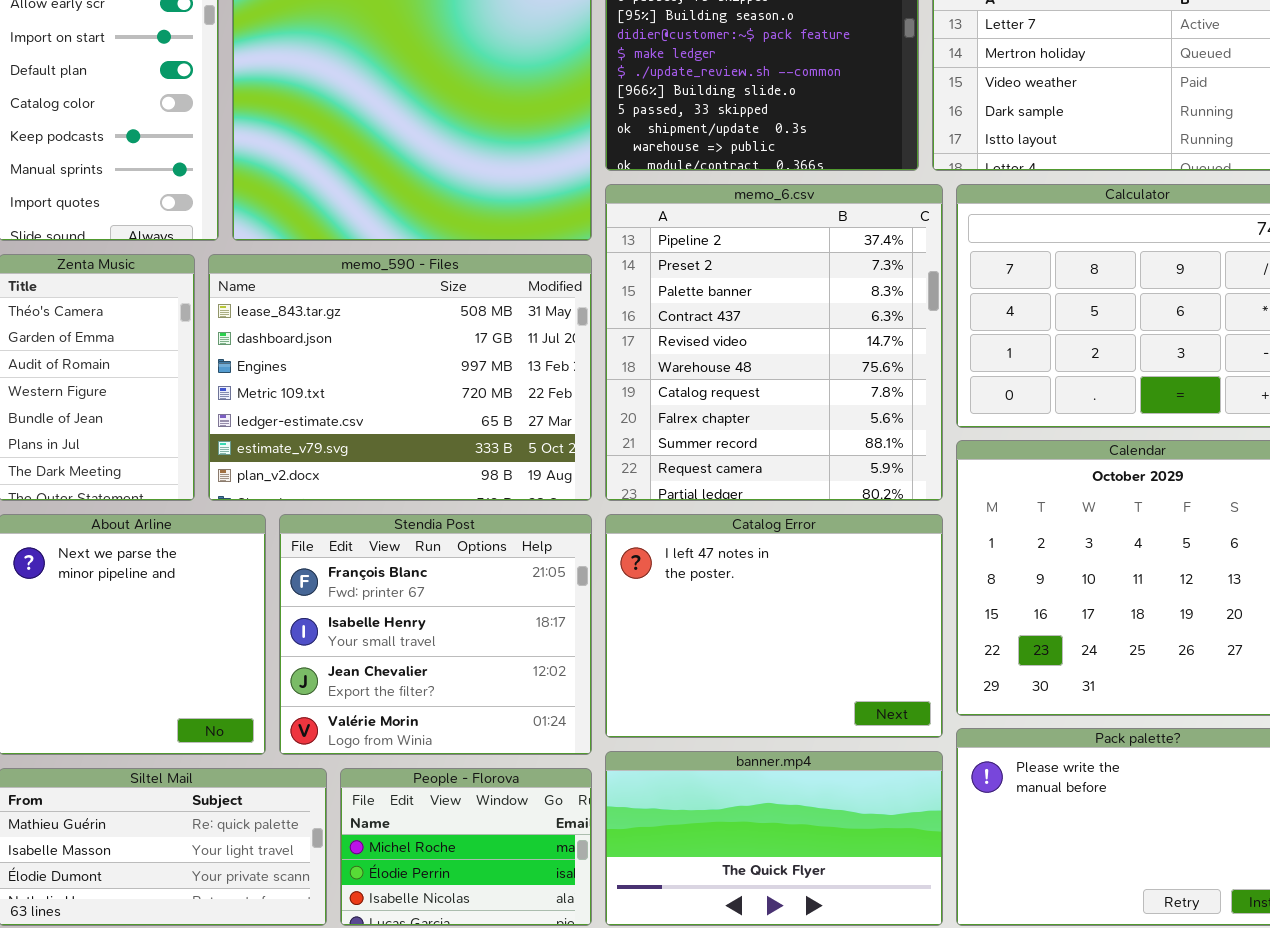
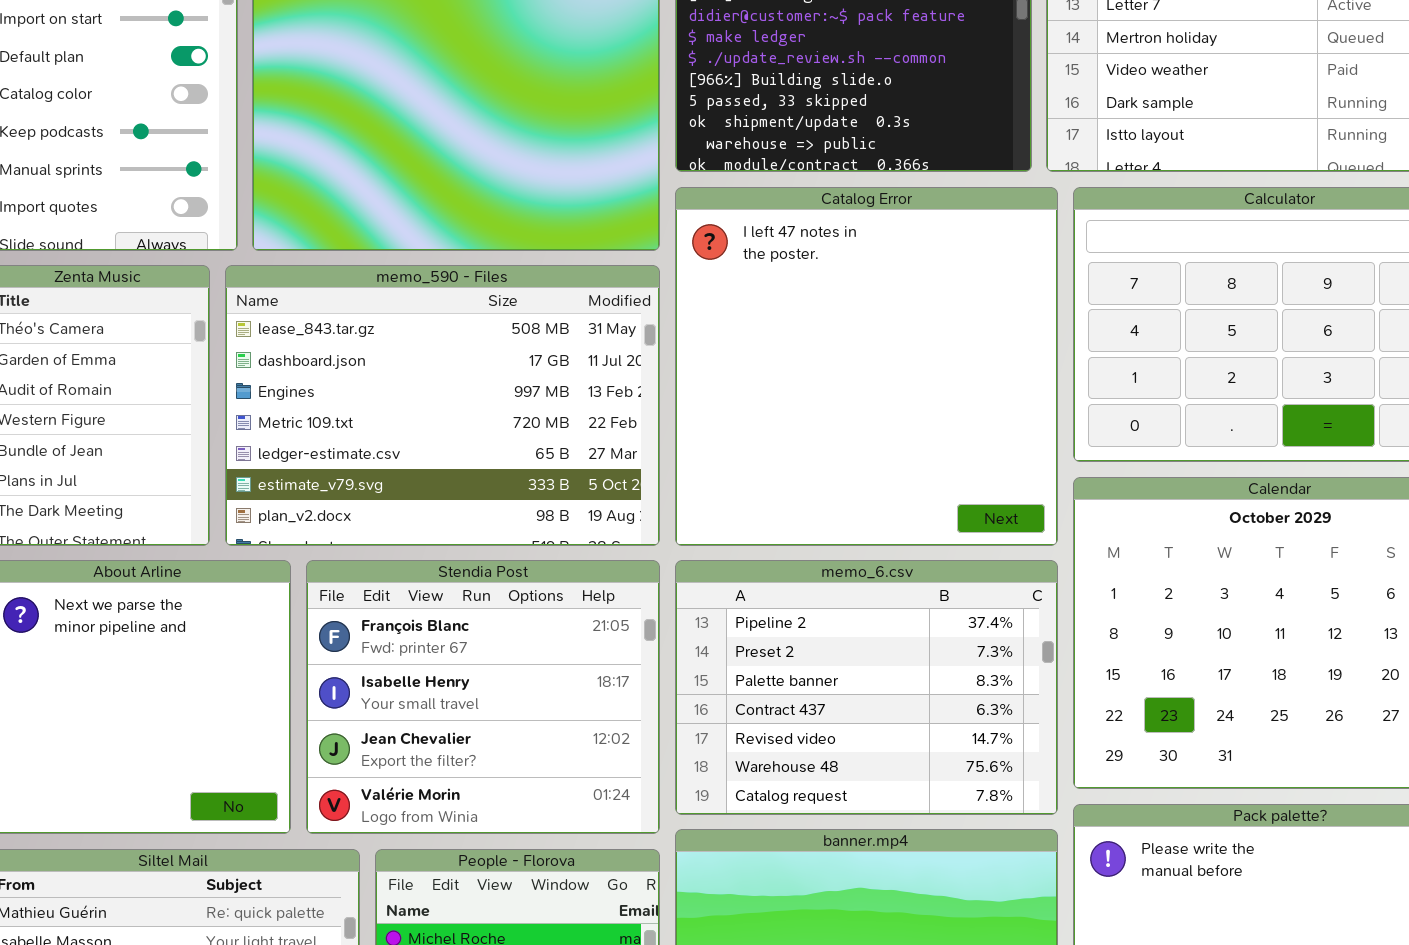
memo_6.csv: [605,184,943,501] -> [675,560,1058,815], moved, resized
Catalog Error: [605,514,943,738] -> [675,187,1058,546], moved, resized

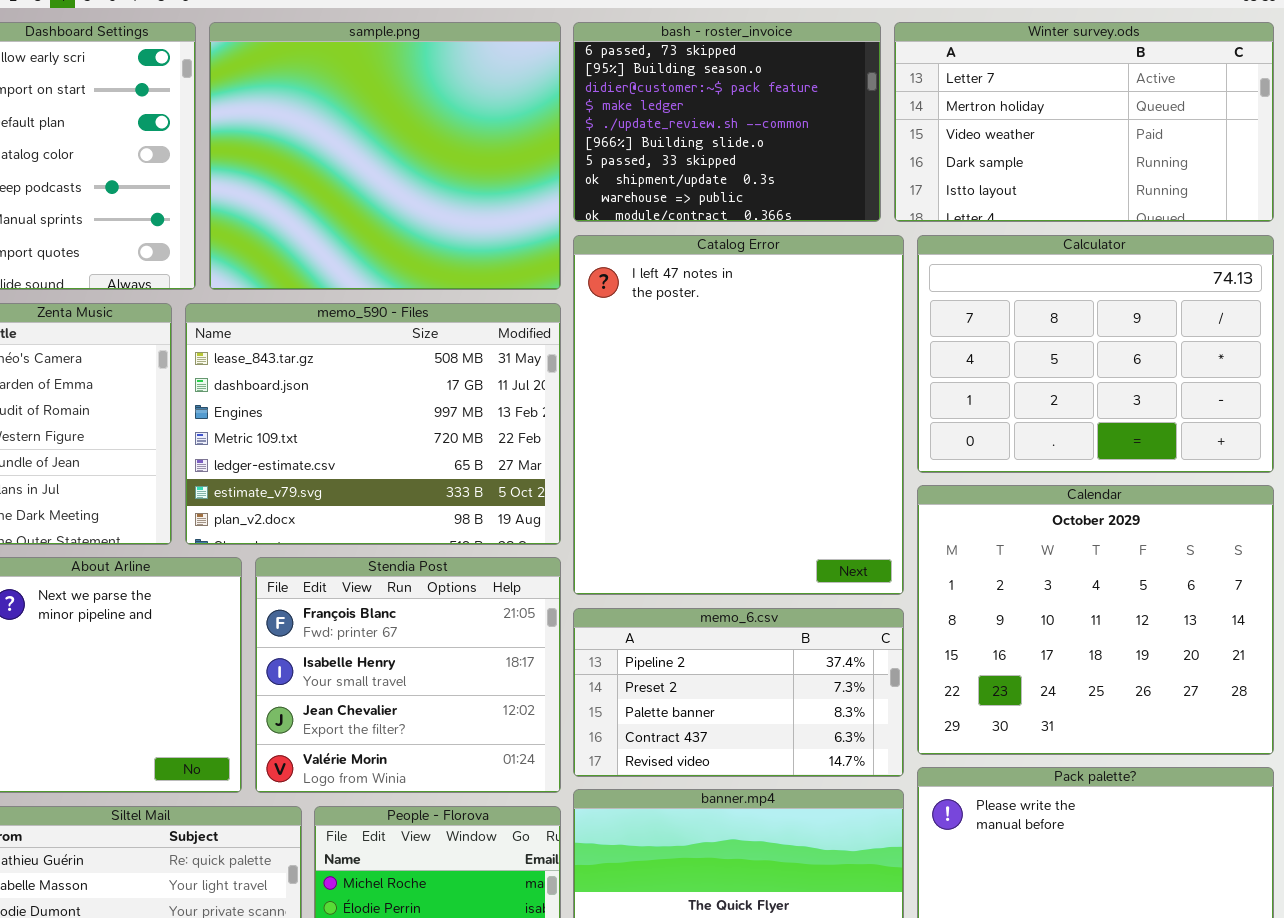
Catalog Error: [675,187,1058,546] -> [573,235,904,595], resized
memo_6.csv: [675,560,1058,815] -> [573,608,904,777], resized

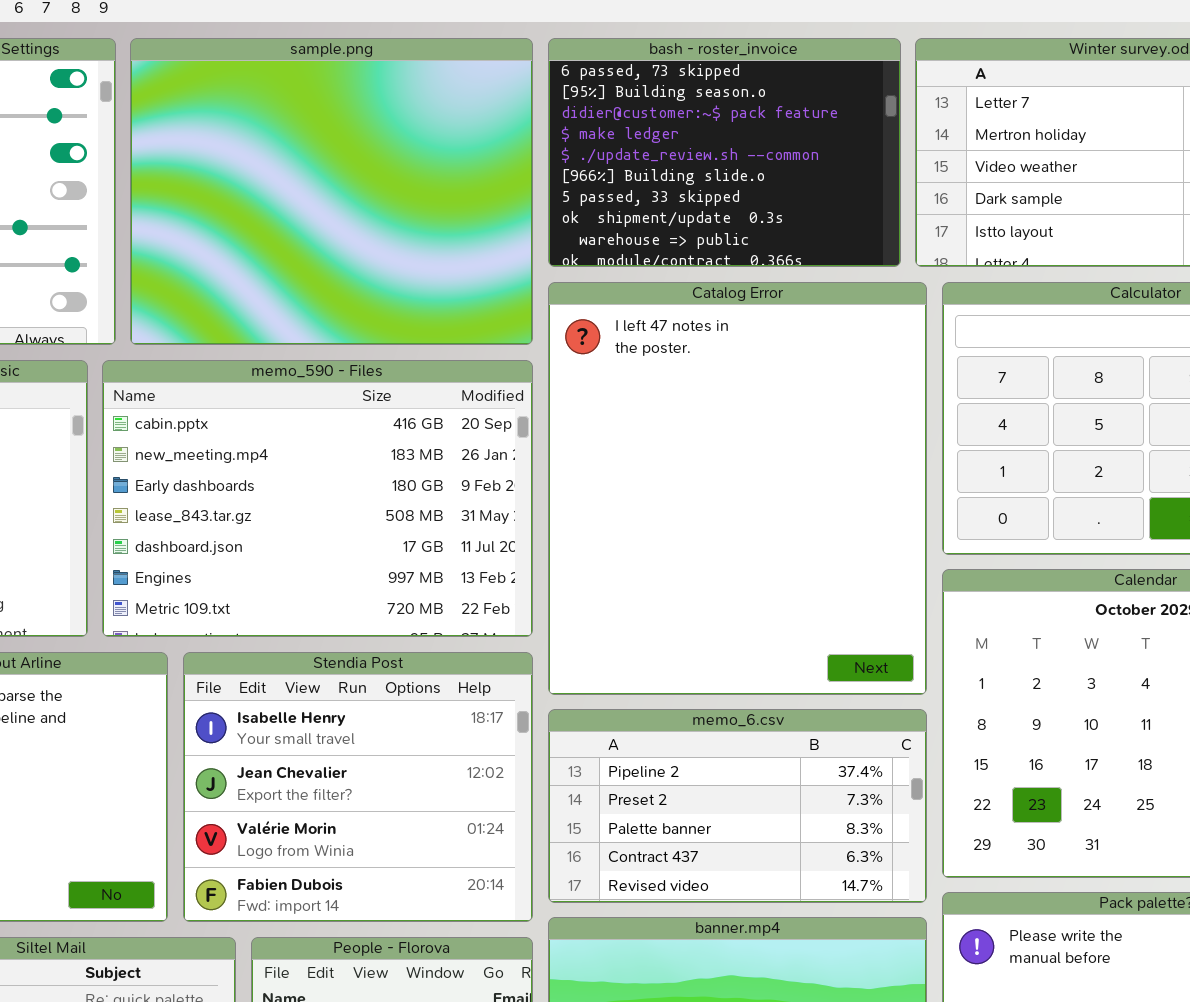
memo_590 - Files: [185,303,561,545] -> [102,360,533,637], scrolled up 3 rows
Stendia Post: [255,557,561,793] -> [183,652,533,922], scrolled down 1 row

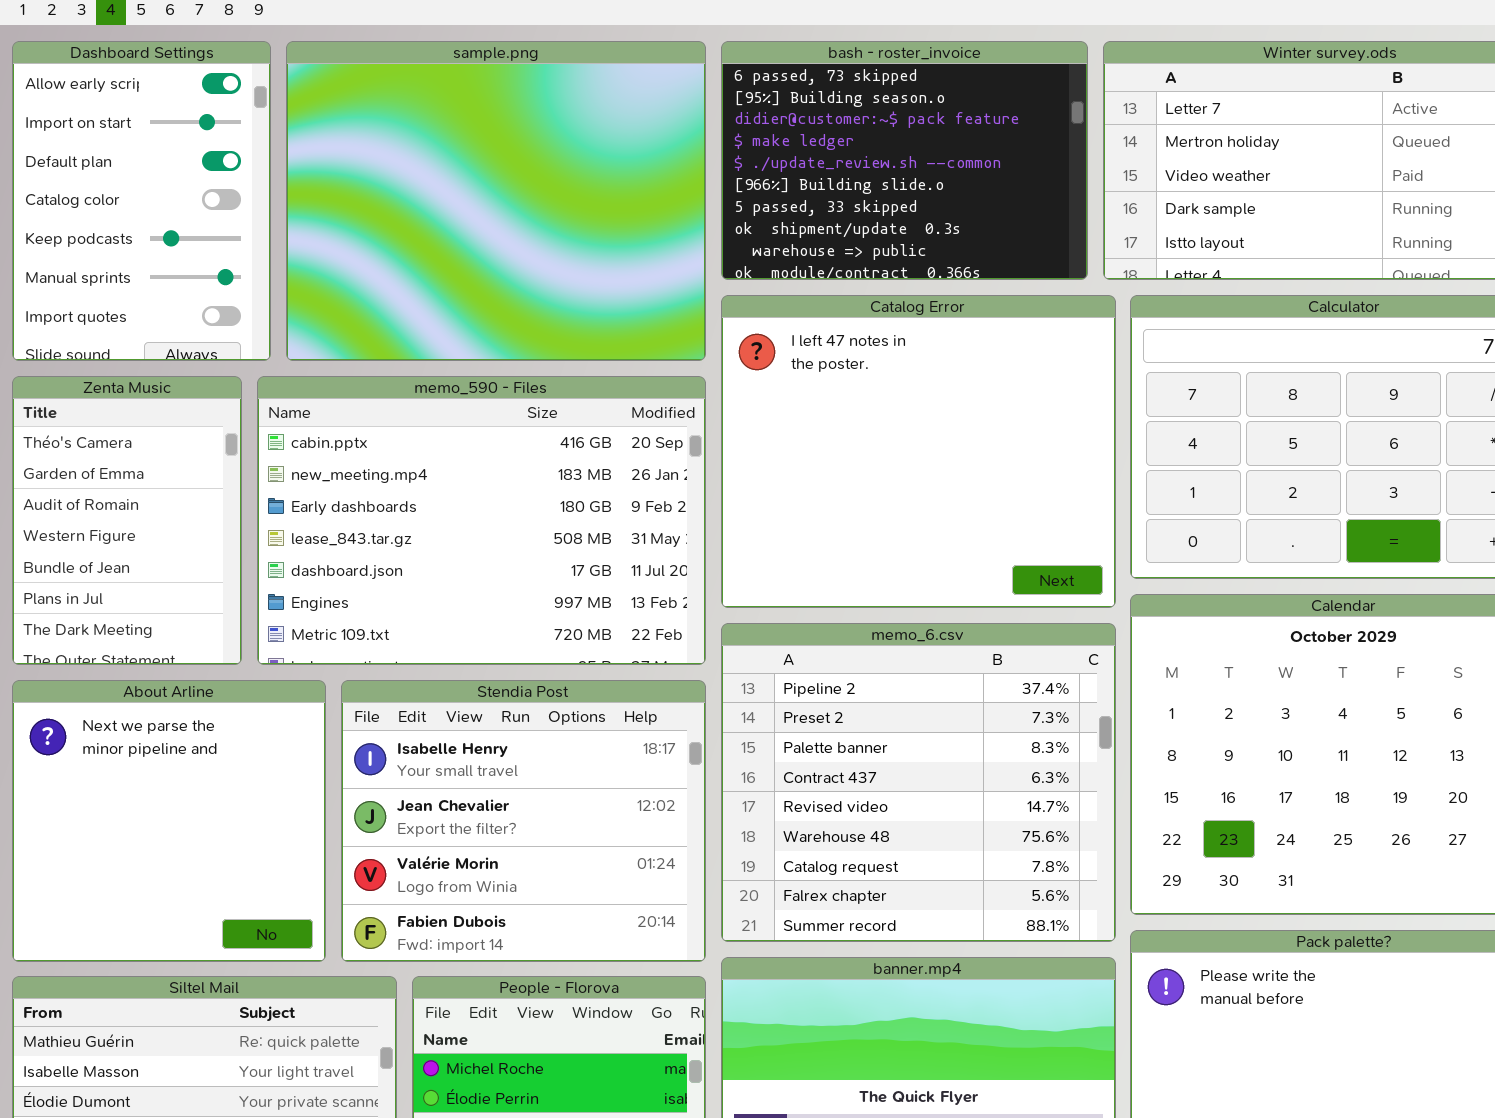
Catalog Error: [548,282,927,695] -> [721,295,1116,608], resized
memo_6.csv: [548,709,927,903] -> [721,623,1116,942], resized

